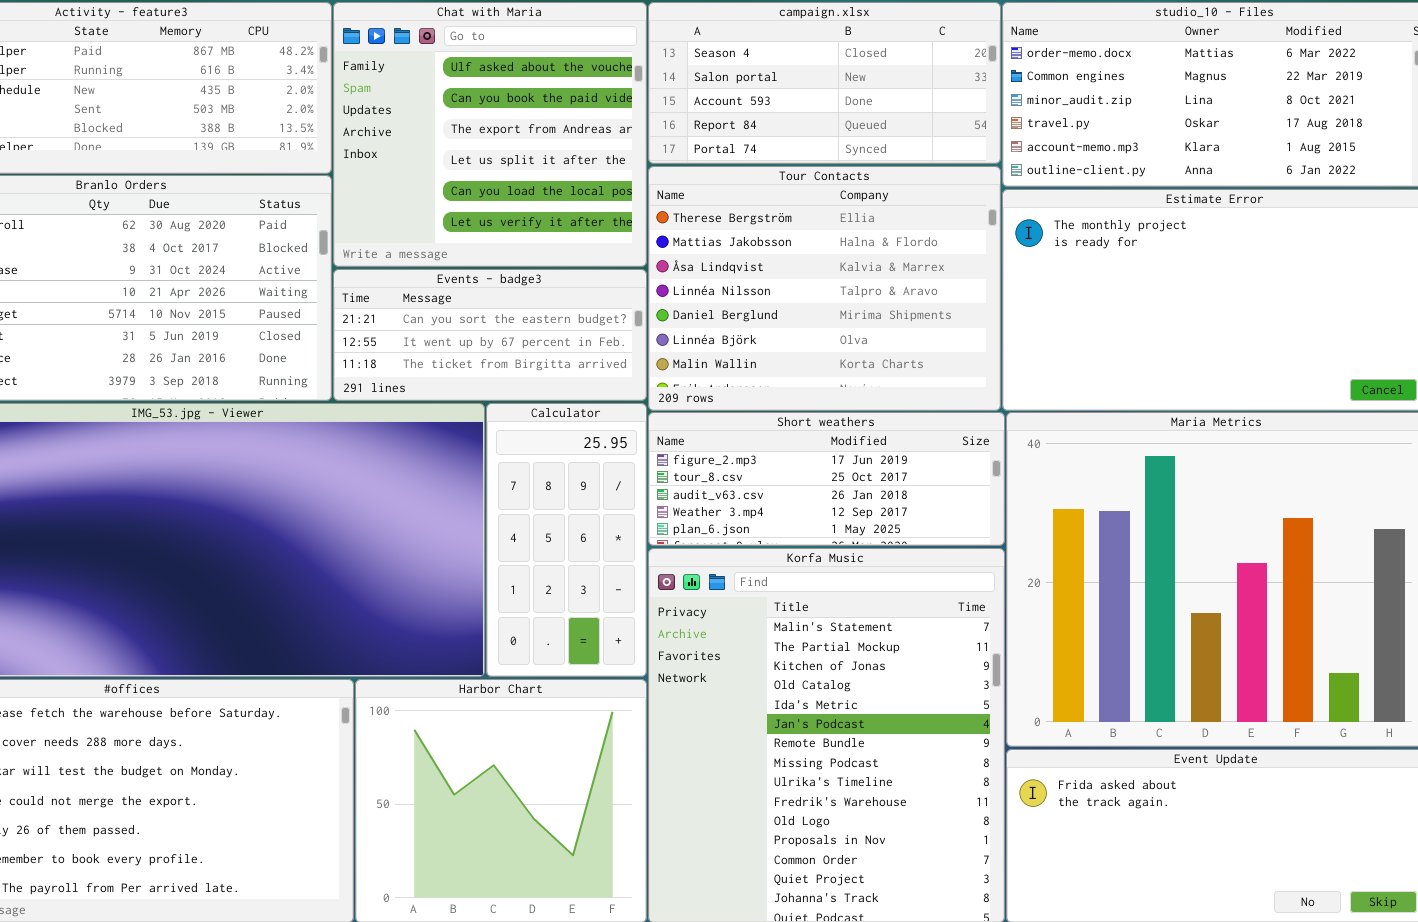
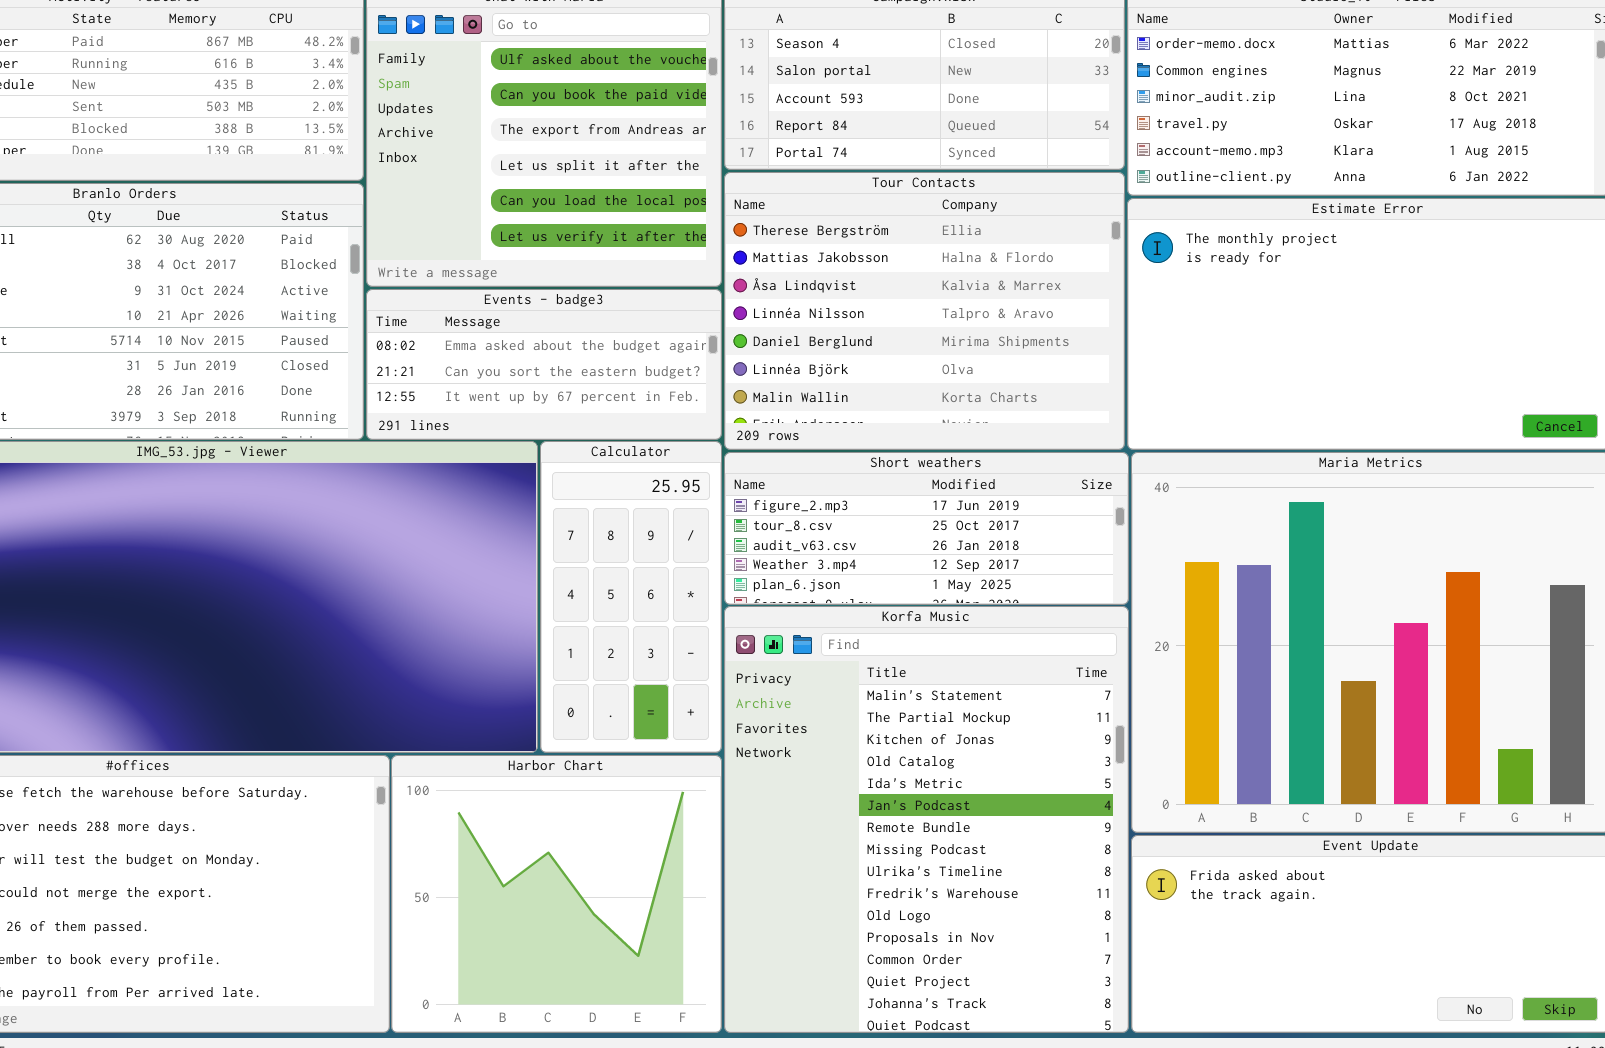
Events - badge3: [333,269,647,401] -> [366,289,722,440], scrolled up 1 row

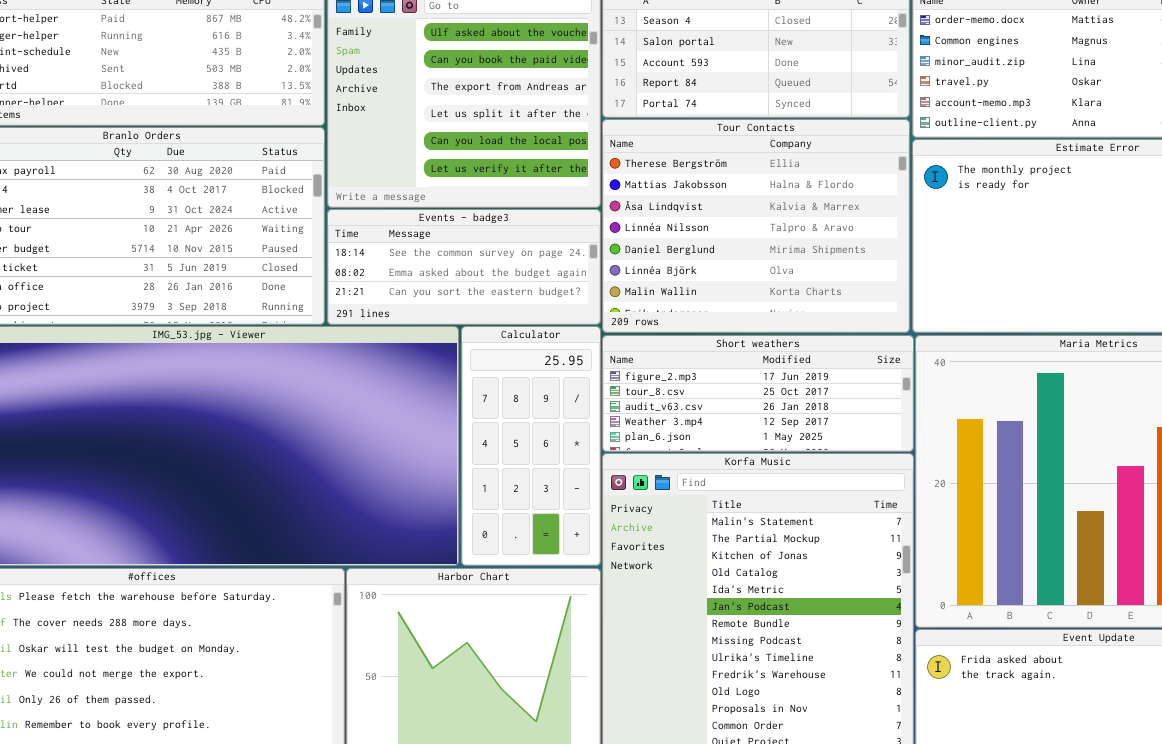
Events - badge3: [366,289,722,440] -> [327,209,601,325], scrolled up 1 row

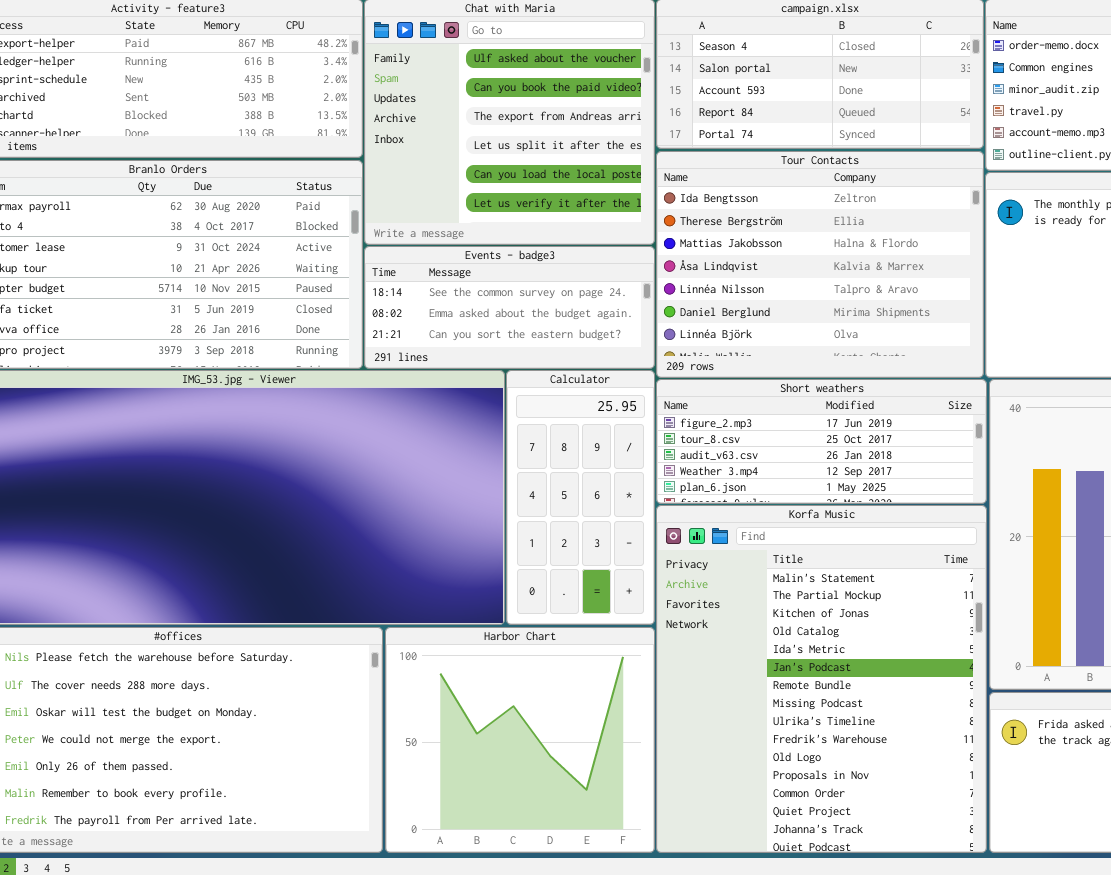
Tour Contacts: [602,119,910,333] -> [656,151,984,378], scrolled up 1 row

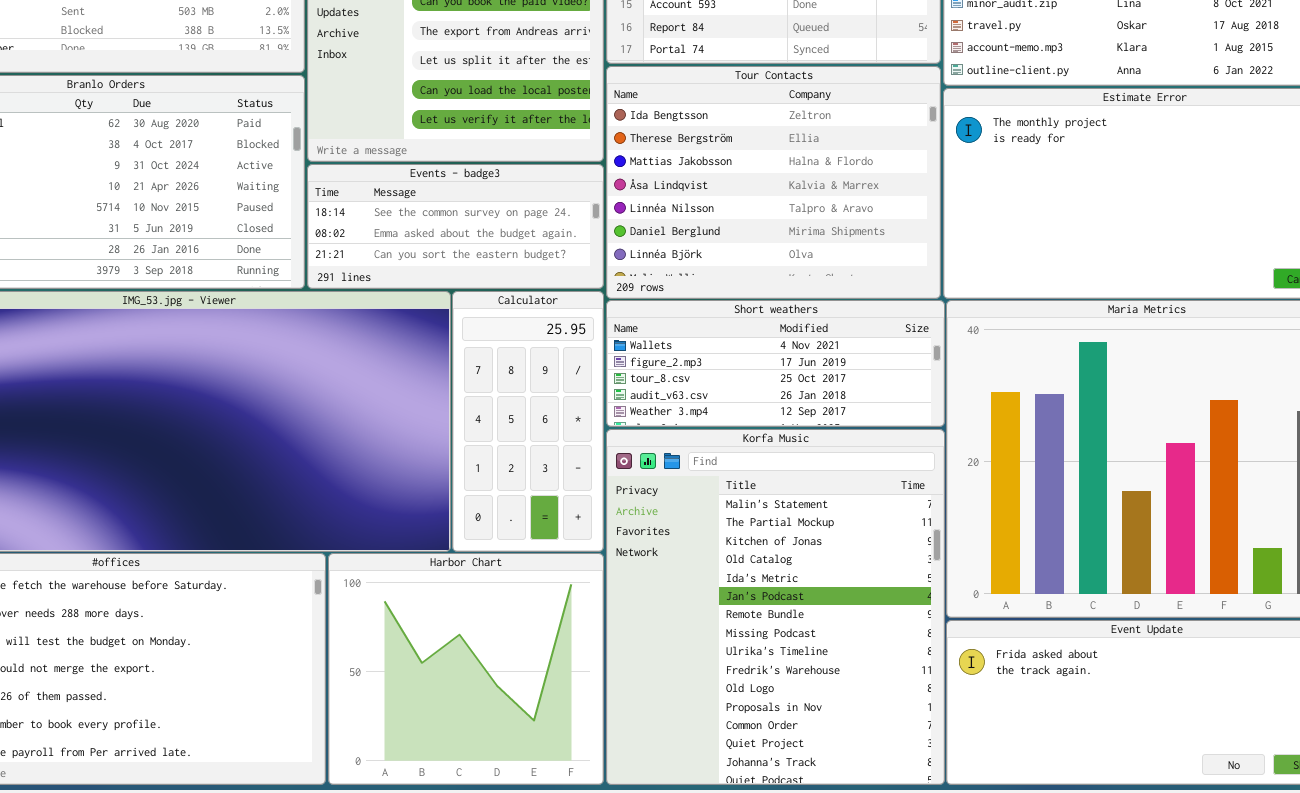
Short weathers: [656,379,987,504] -> [606,300,945,427], scrolled up 1 row

